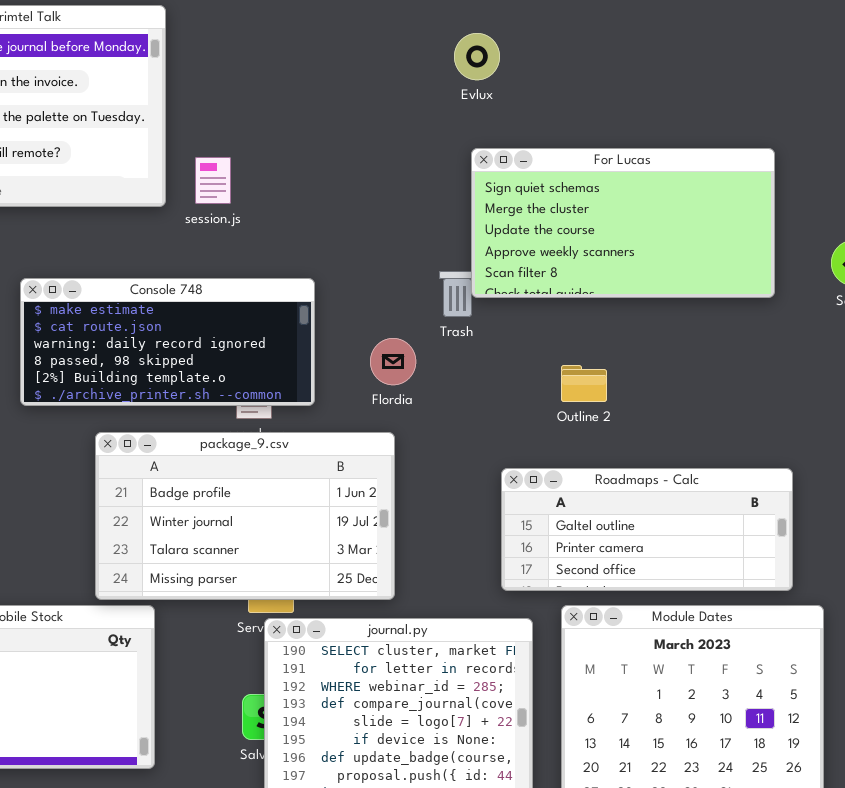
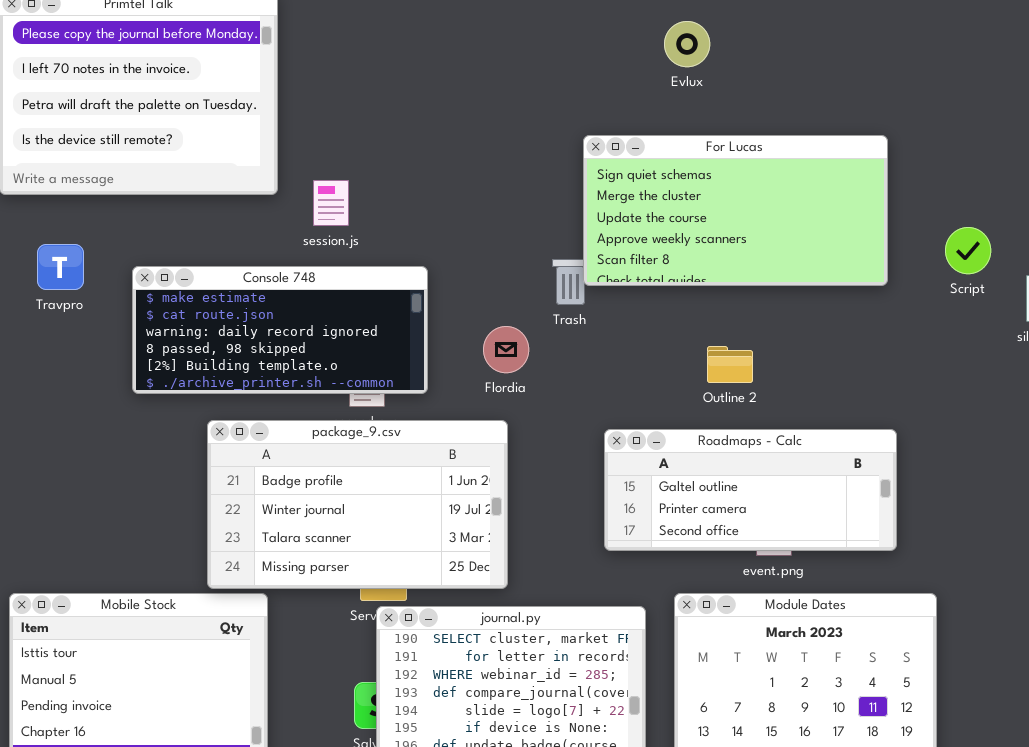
Evlux: [454,33,500,80] -> [664,21,710,67], moved
session.js: [195,157,231,204] -> [313,180,349,226], moved
Outline 2: [561,365,607,402] -> [707,346,753,383], moved
Roadmaps - Calc: [501,468,793,591] -> [604,429,897,551], moved

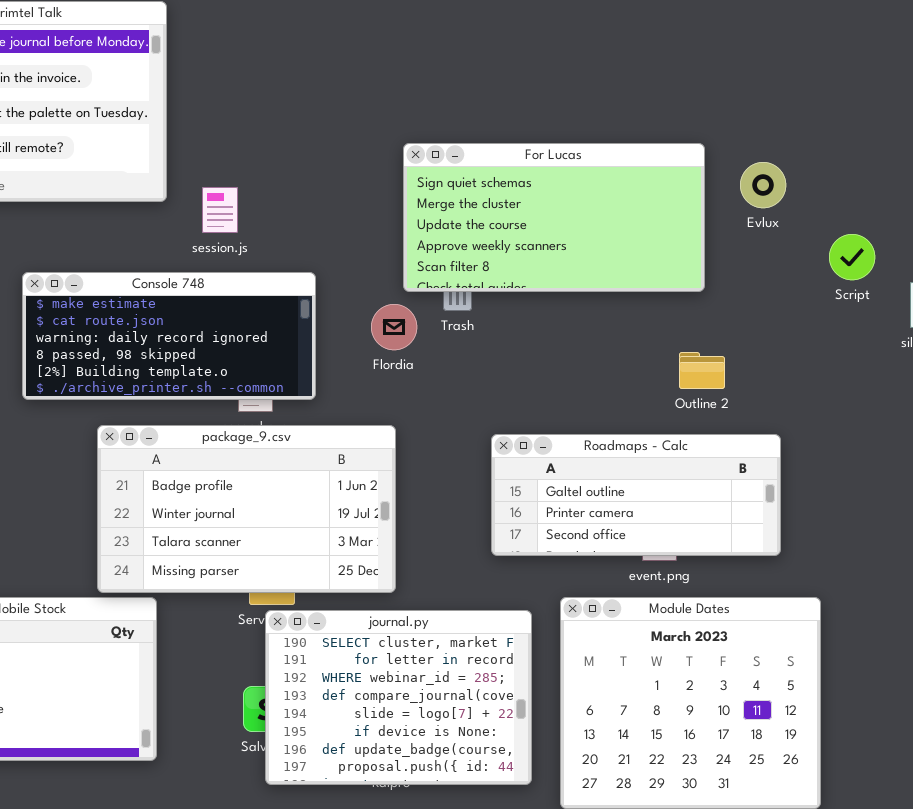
Evlux: [664,21,710,67] -> [740,162,786,208], moved
For Lucas: [583,135,888,286] -> [403,143,705,292], moved
Flordia: [483,326,529,373] -> [371,304,417,350], moved
Outline 2: [707,346,753,383] -> [679,352,725,389], moved

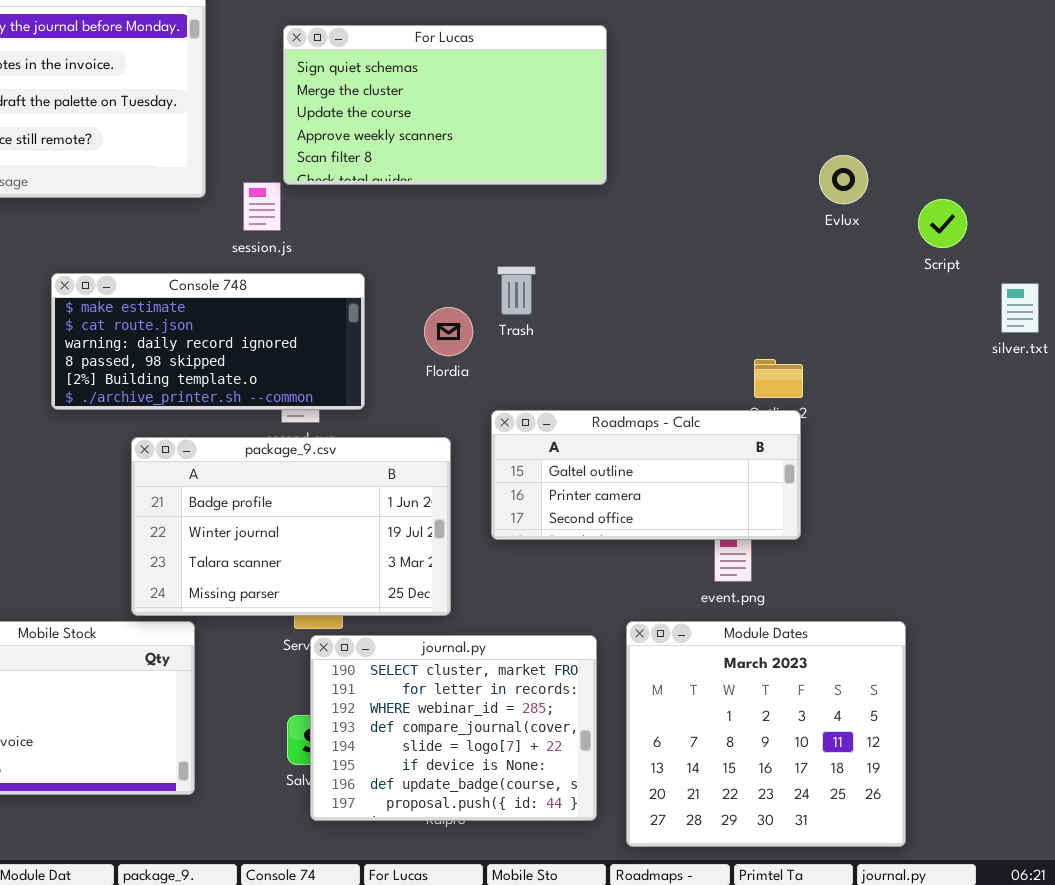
For Lucas: [403,143,705,292] -> [283,25,607,185], moved
Script: [829,234,875,280] -> [918,199,967,248], moved
Roadmaps - Calc: [491,434,781,556] -> [491,410,801,540], moved

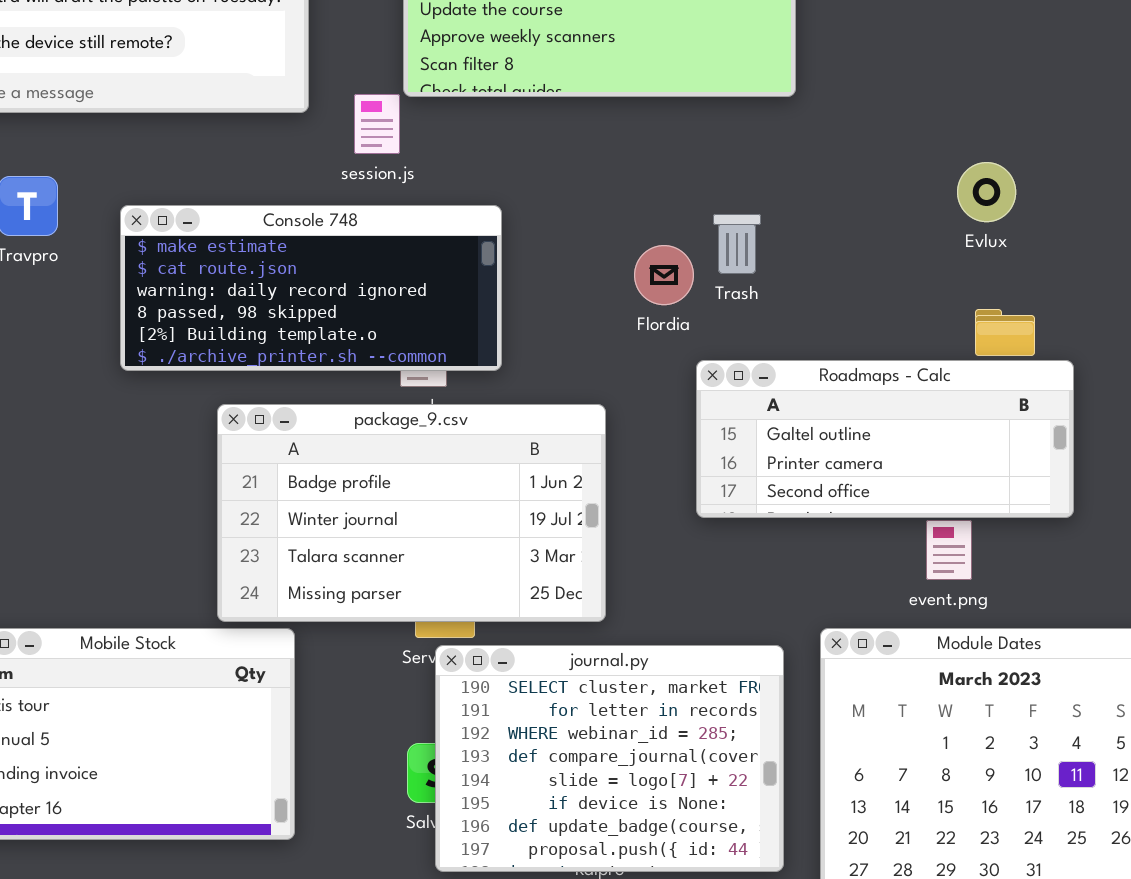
Evlux: [819,155,868,204] -> [957,162,1016,222], moved
Trash: [497,266,536,315] -> [713,214,761,274], moved
Flordia: [424,307,473,356] -> [634,245,694,305], moved
Roadmaps - Calc: [491,410,801,540] -> [696,360,1074,518], moved

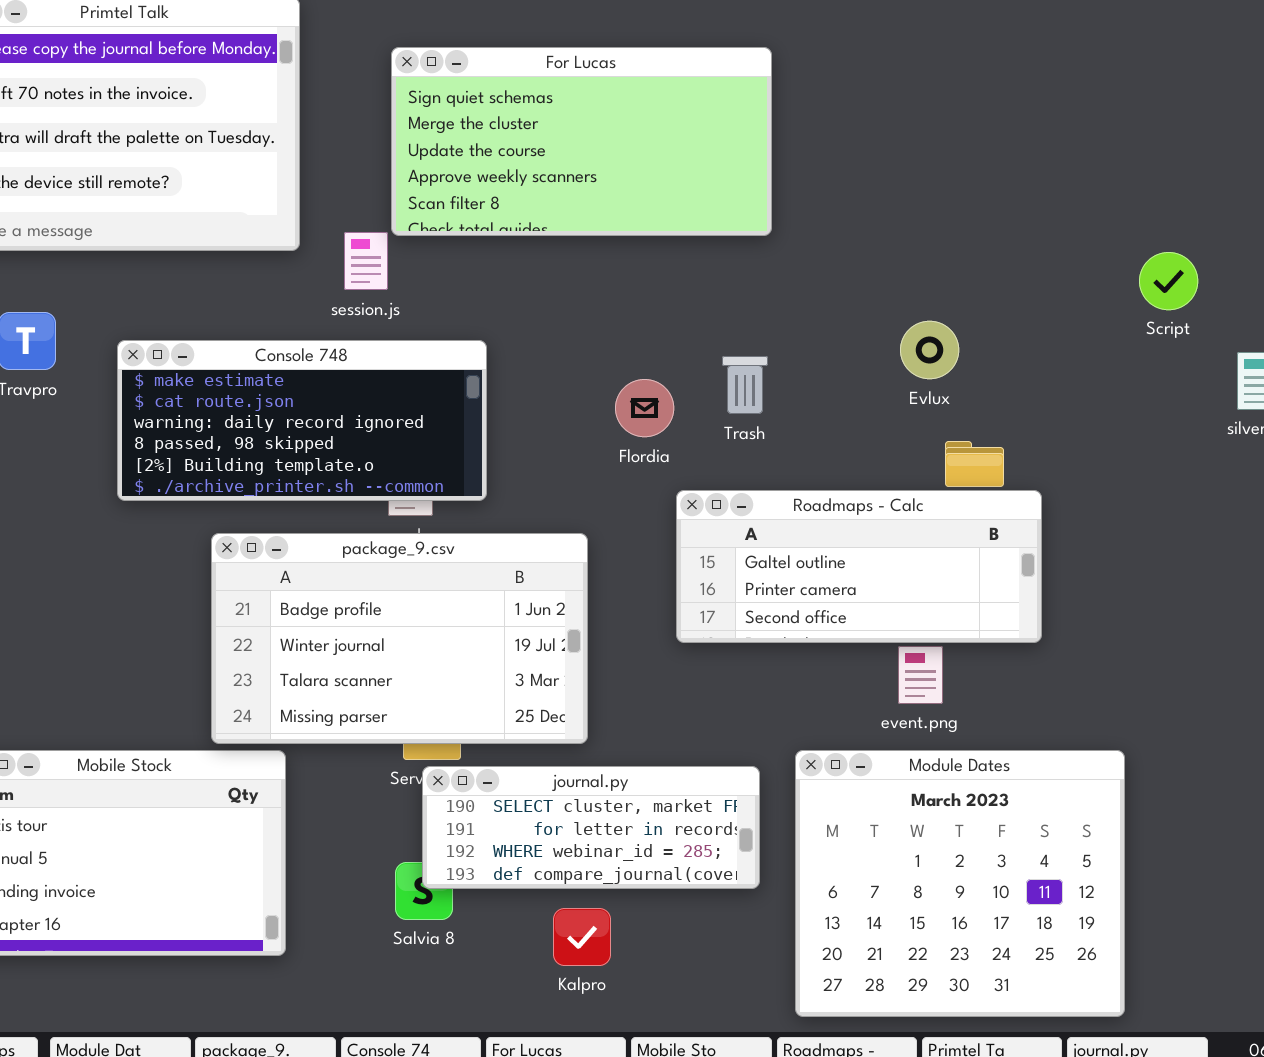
Evlux: [957,162,1016,222] -> [900,321,959,379], moved
Trash: [713,214,761,274] -> [722,356,768,414], moved
journal.py: [435,645,784,872] -> [422,766,760,889], resized

